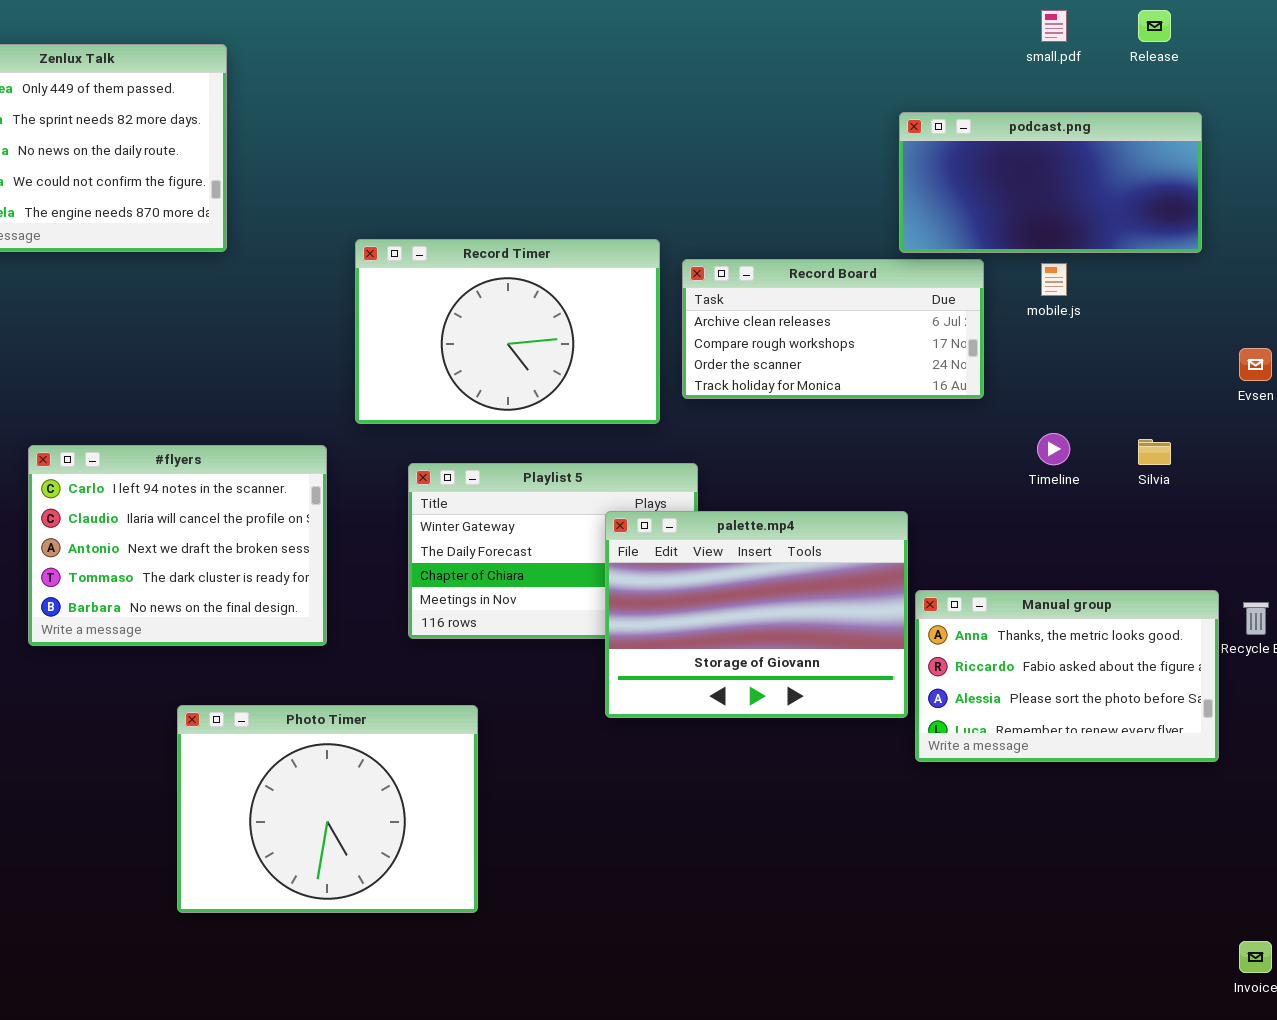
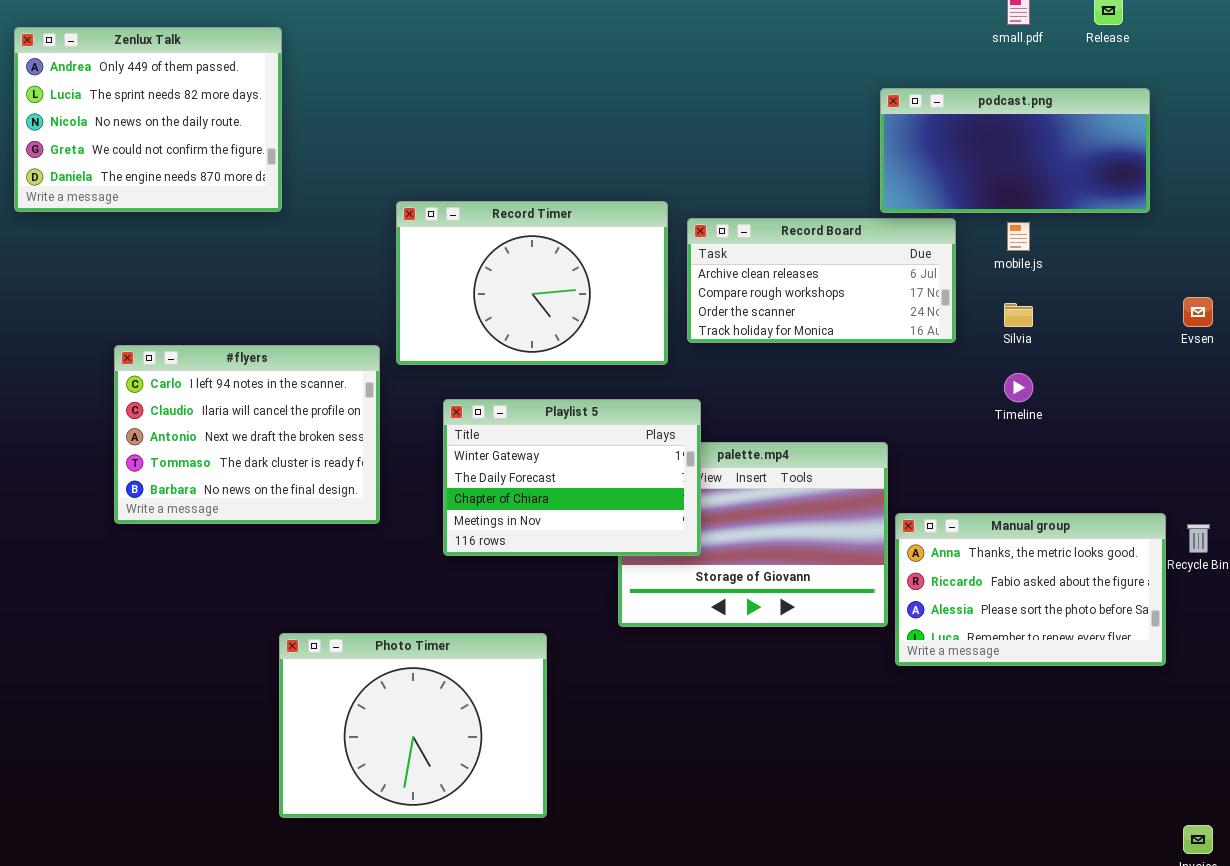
Silvia: [1138,439,1171,465] -> [1004,303,1033,327], moved
#flyers: [28,445,327,646] -> [114,345,380,524], moved
Playlist 5: [408,463,698,639] -> [443,399,701,556], raised
Photo Timer: [177,705,478,913] -> [279,633,547,818], moved

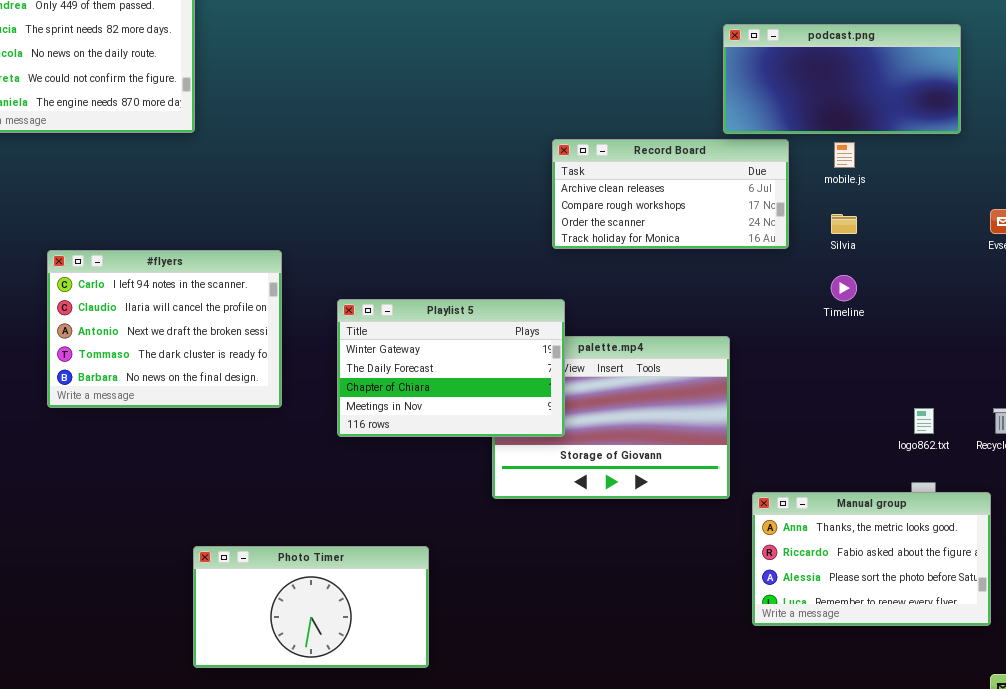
Record Timer: [396,201,668,365] -> none, closed
Manual group: [895,513,1166,666] -> [752,492,991,626], moved
Photo Timer: [279,633,547,818] -> [193,546,429,668], resized

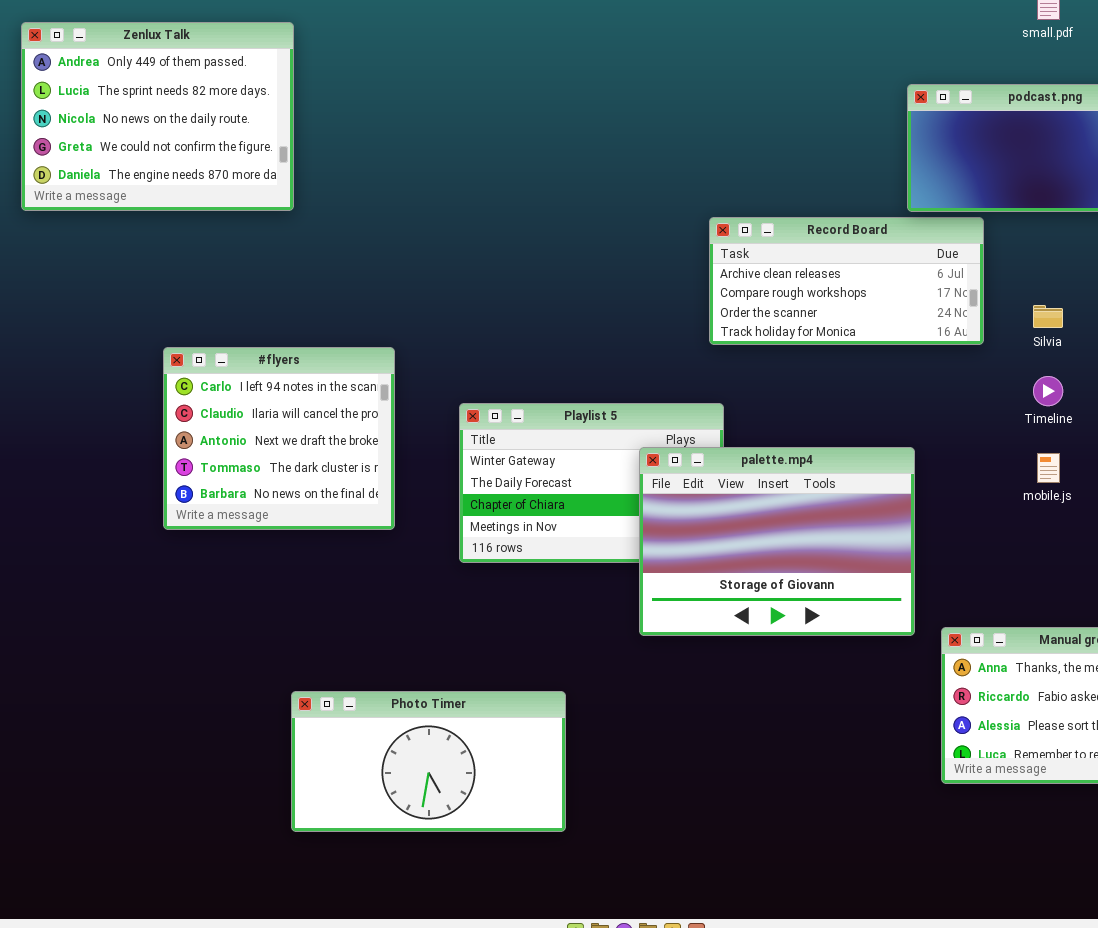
mobile.js: [834,142,855,168] -> [1037,453,1060,483], moved
#flyers: [47,250,282,408] -> [163,347,395,530], resized
palette.mp4: [492,336,730,499] -> [639,447,915,636], raised

